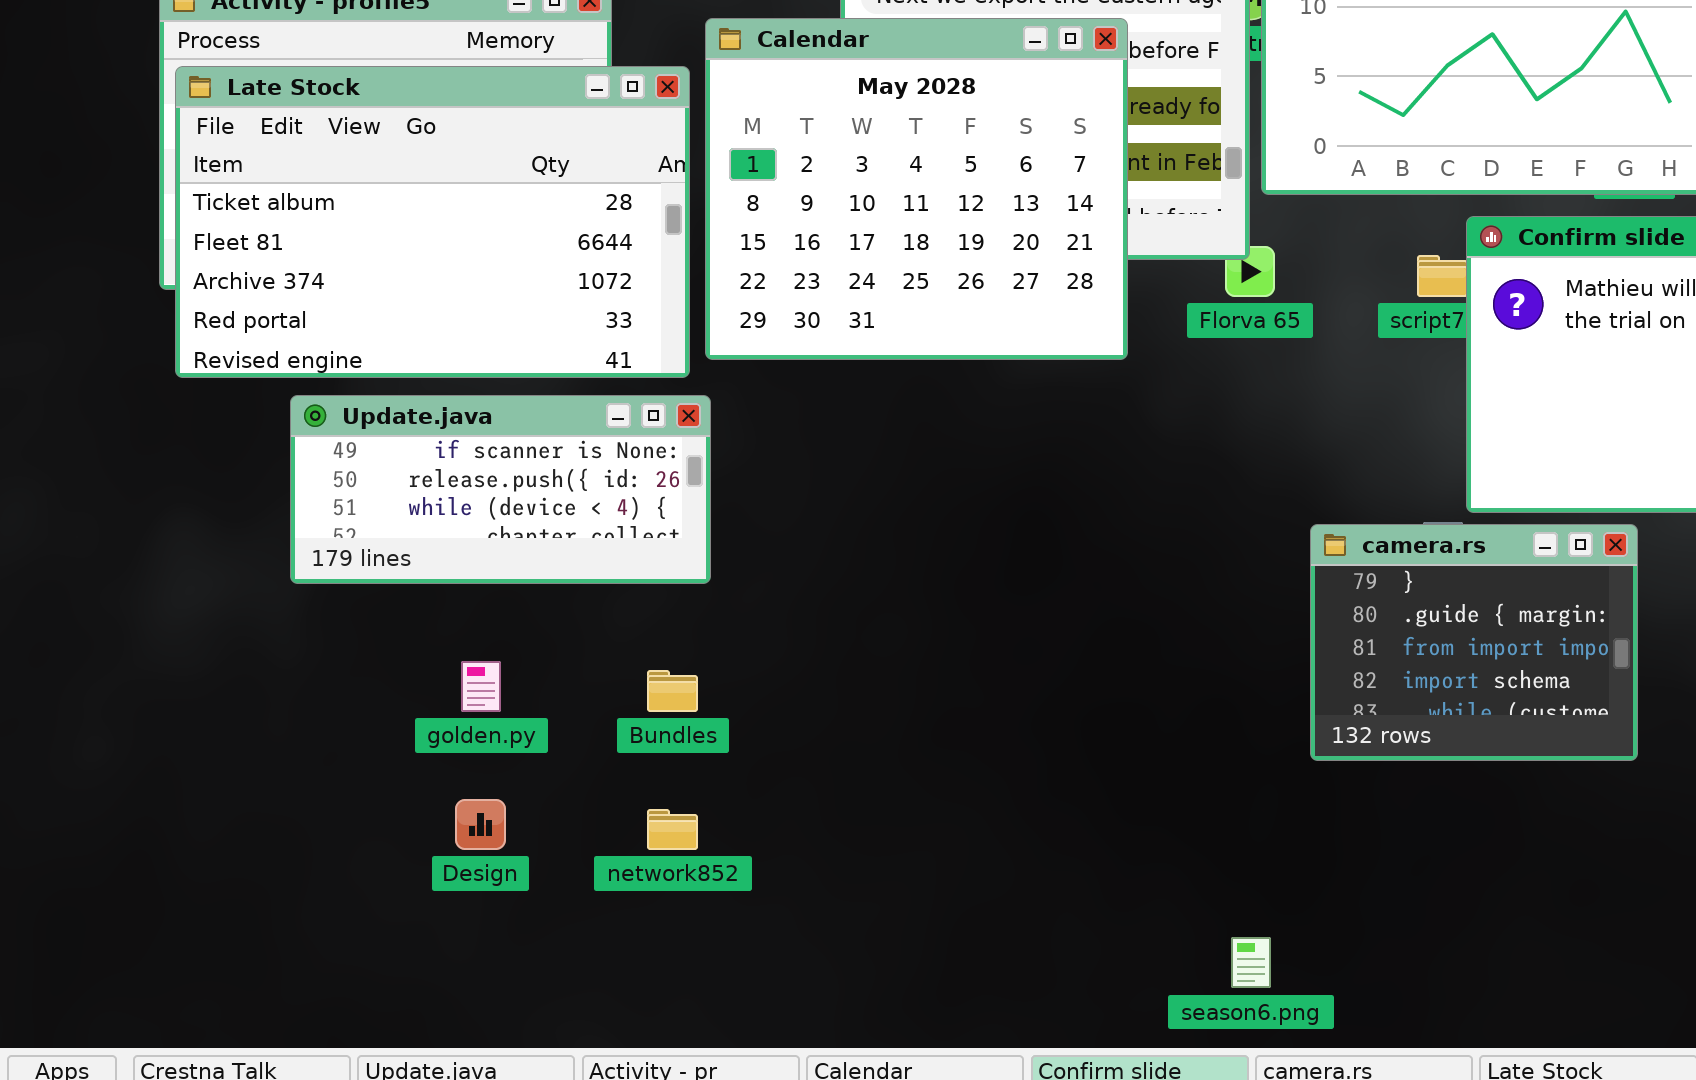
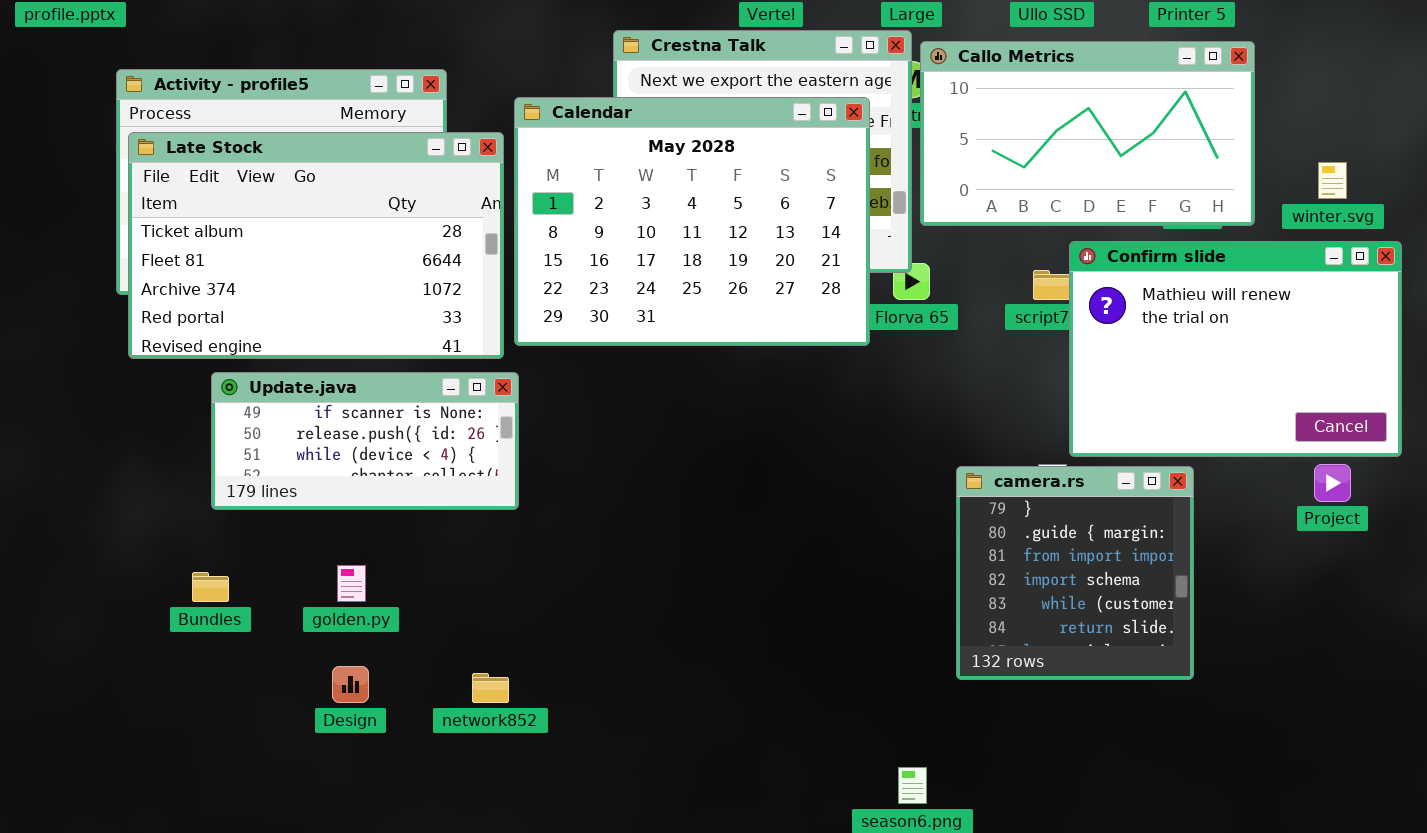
Calendar: [705,18,1128,360] -> [514,97,870,346], resized
camera.rs: [1310,524,1638,761] -> [956,466,1194,680], resized
Bundles: [647,670,698,712] -> [192,572,229,602], moved

